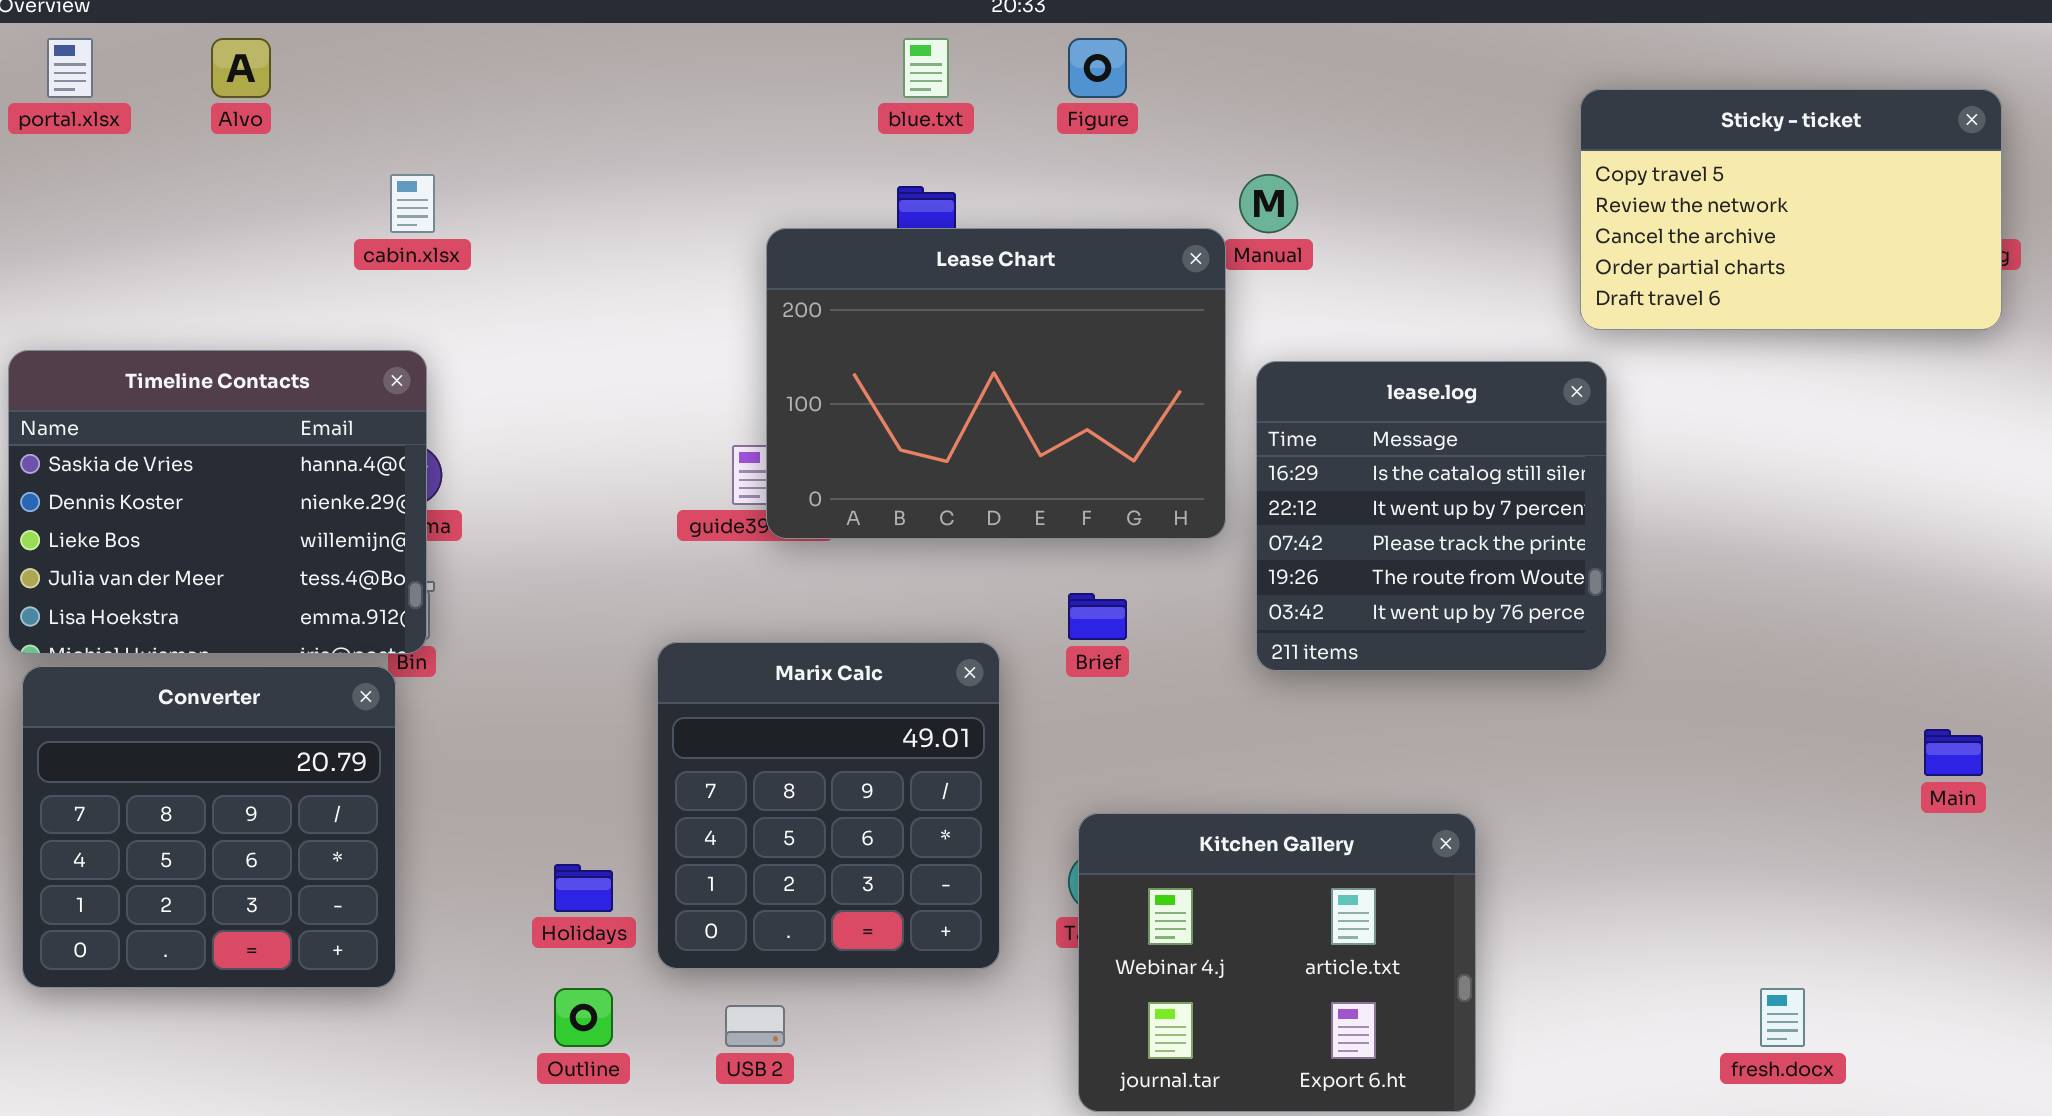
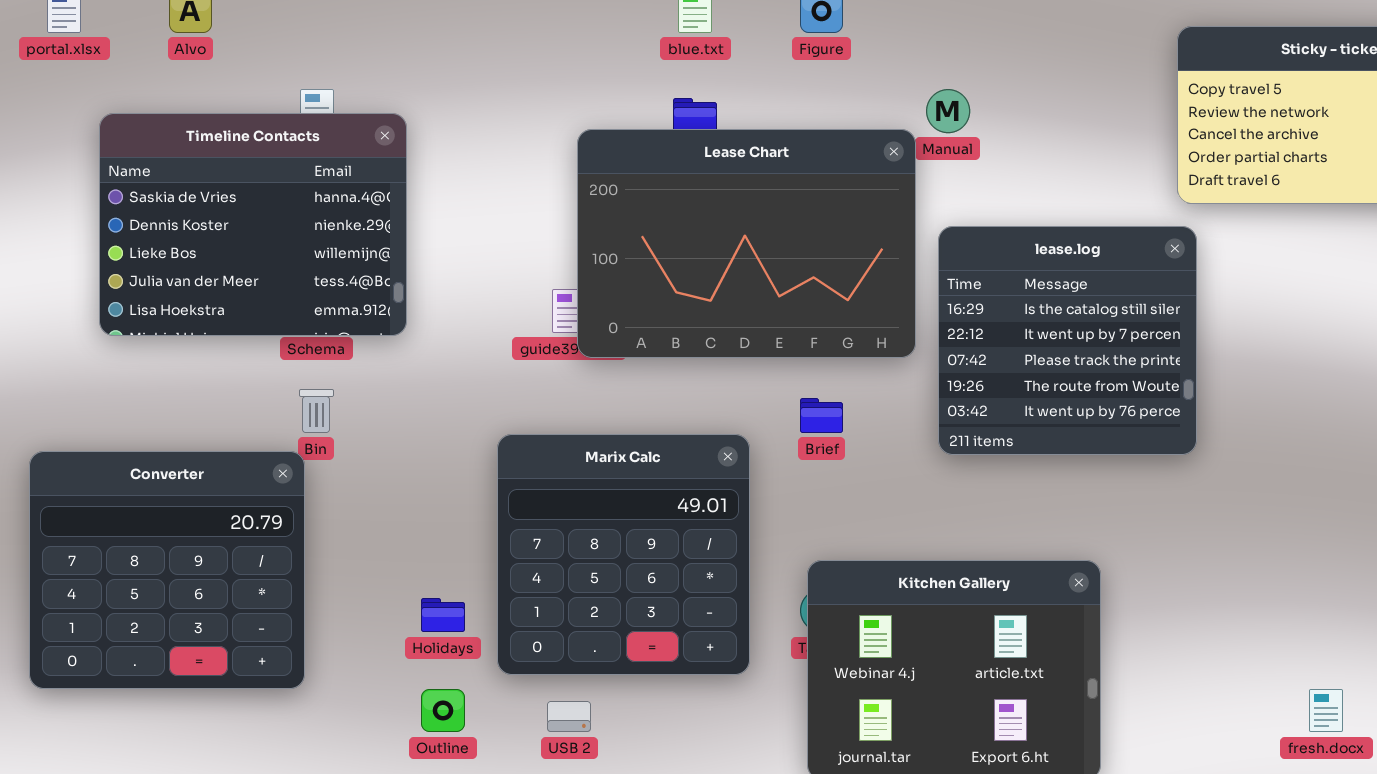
Timeline Contacts: [8,350,427,654] -> [99,113,407,336], moved

